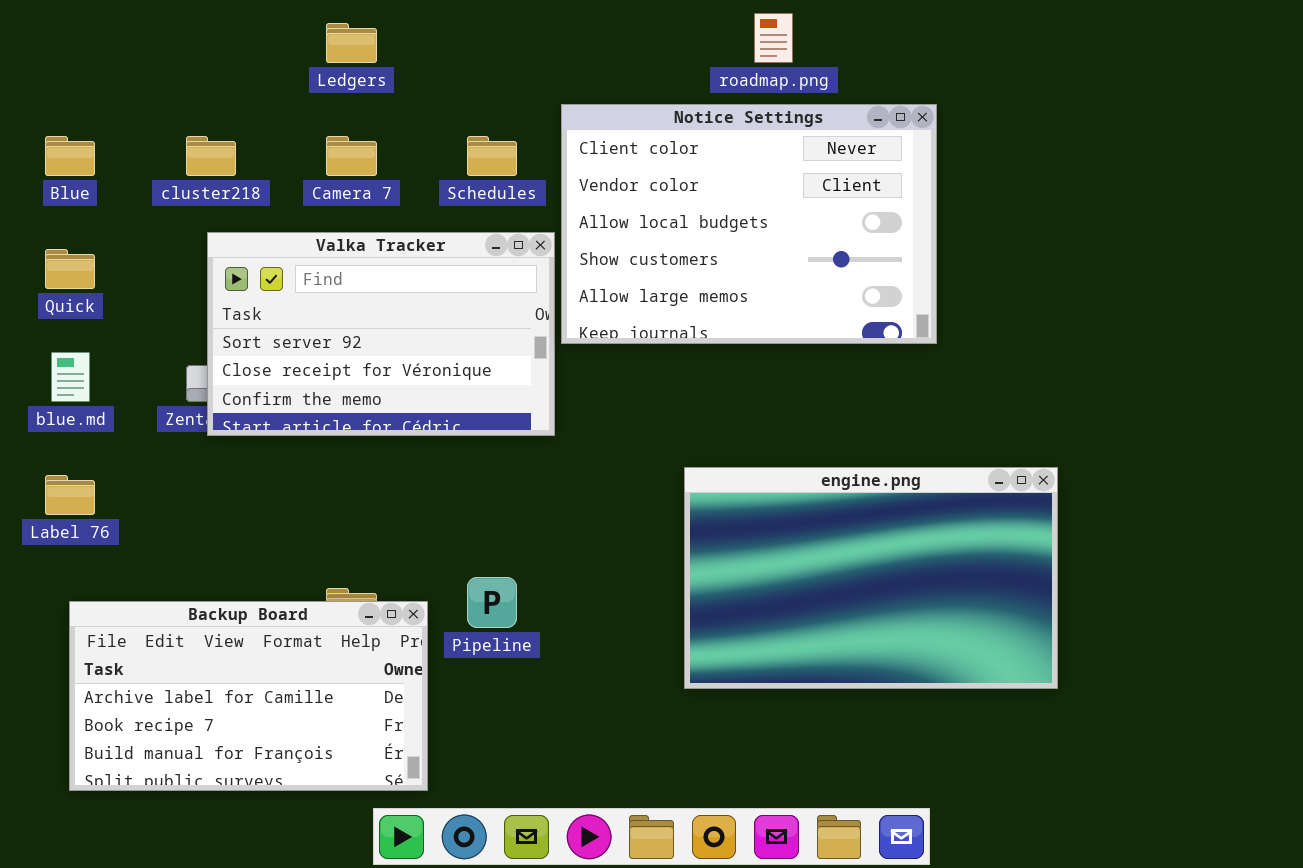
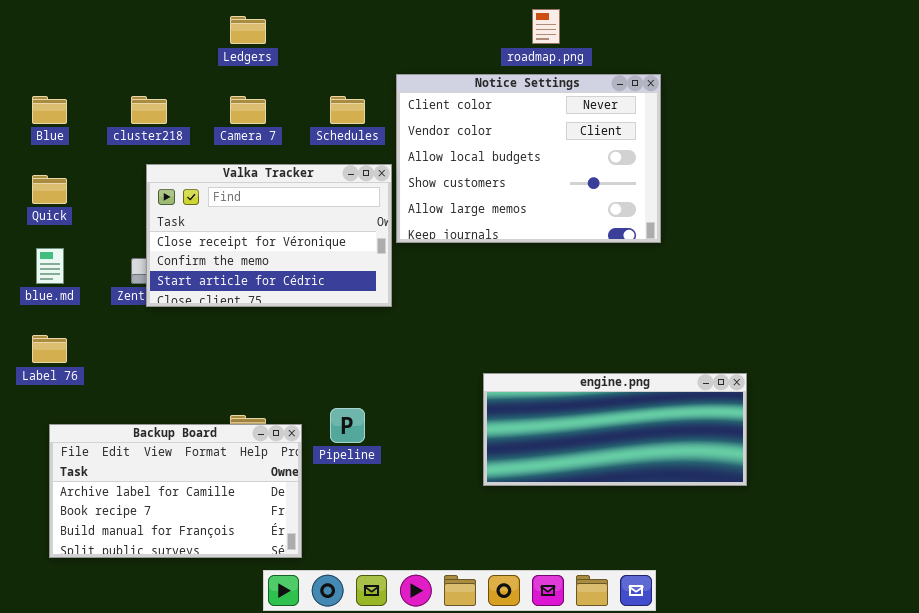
Valka Tracker: [207,232,555,436] -> [146,164,392,307], scrolled down 1 row
engine.png: [684,467,1058,689] -> [483,373,747,486], resized

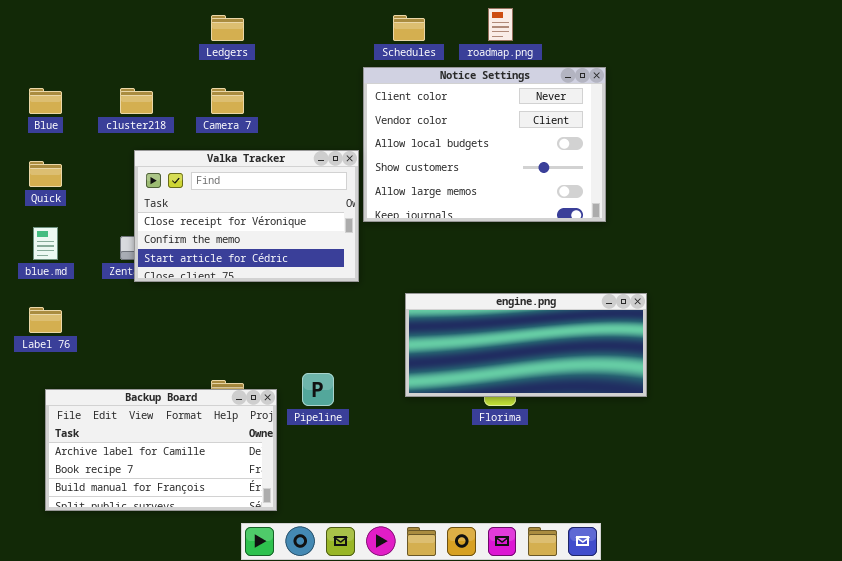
Schedules: [330,96,365,124] -> [393,15,425,41], moved
engine.png: [483,373,747,486] -> [405,293,647,397], moved

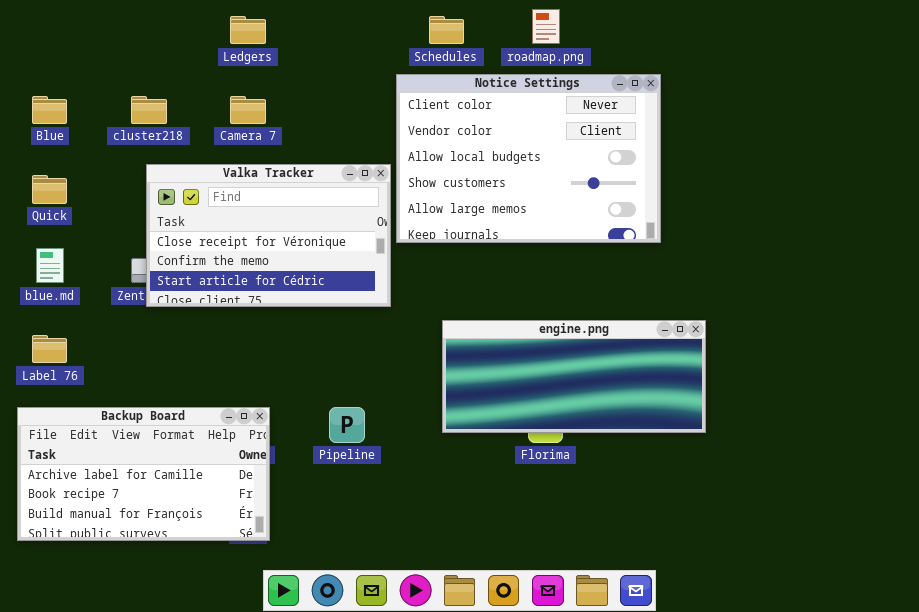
Backup Board: [45,389,277,511] -> [17,407,270,541], moved

